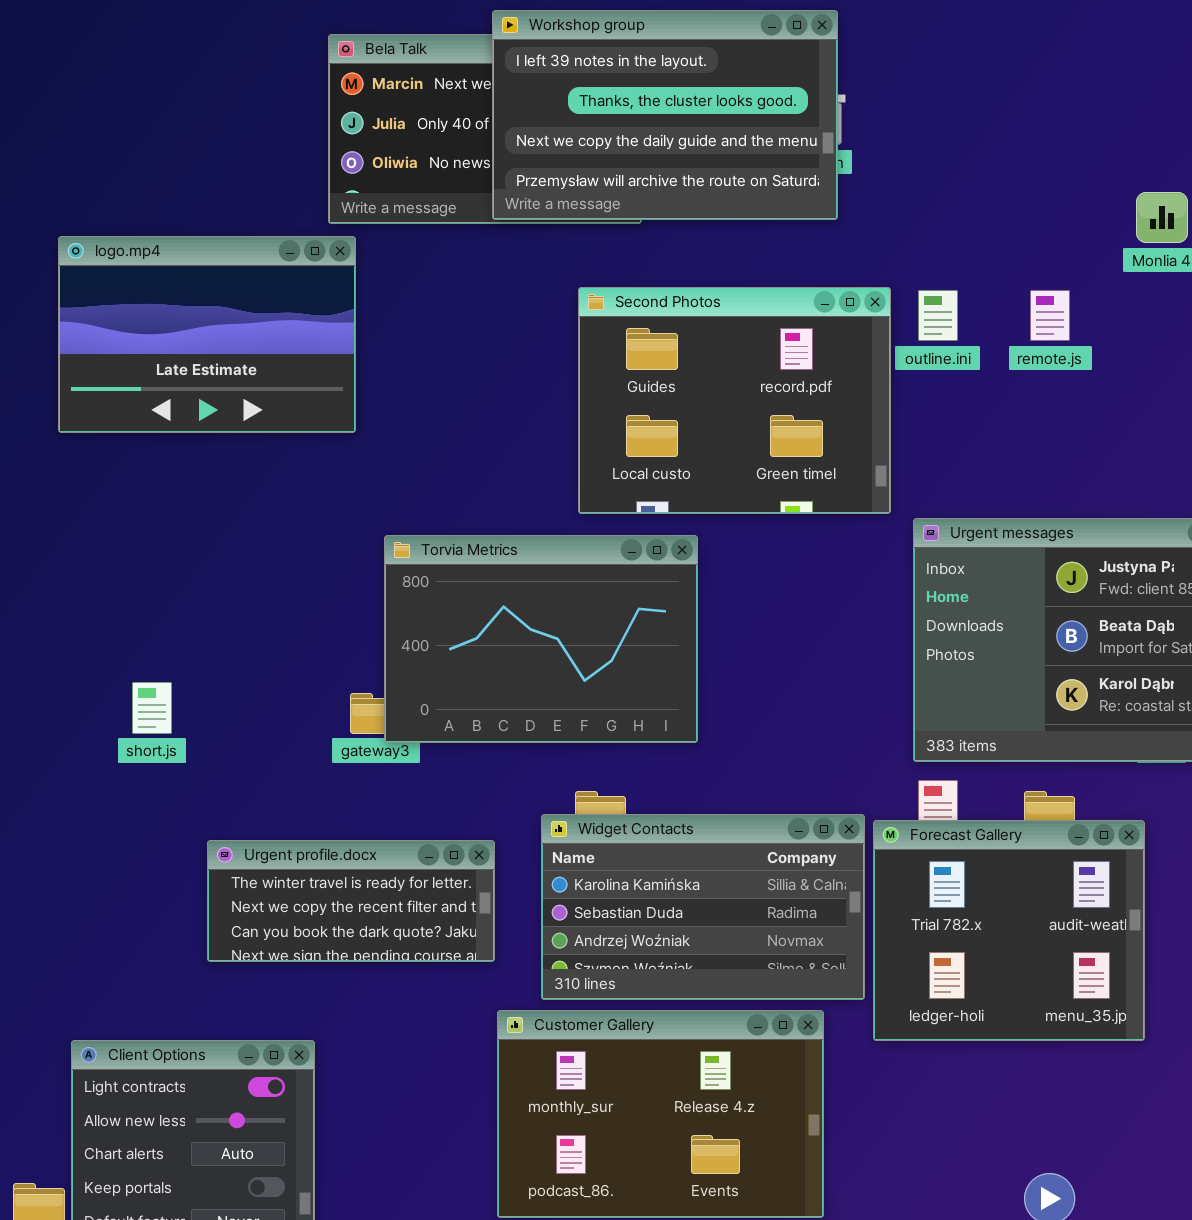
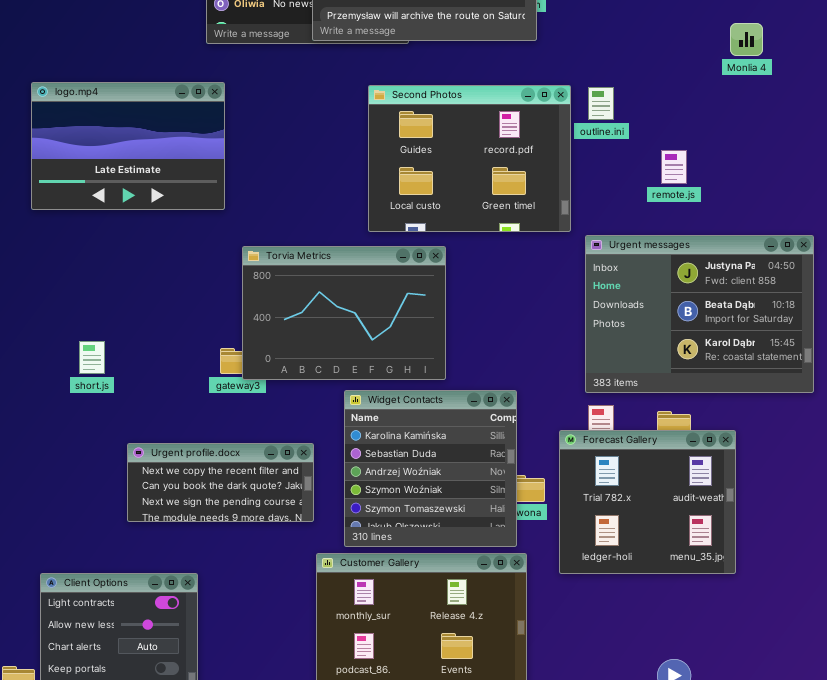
logo.mp4: [58,236,356,433] -> [31,82,225,210], moved
remote.js: [1030,290,1070,341] -> [661,150,687,184], moved
Widget Contacts: [541,814,865,1000] -> [344,390,517,547], resized
Urgent profile.docx: [207,840,495,962] -> [127,443,314,522], scrolled down 1 row

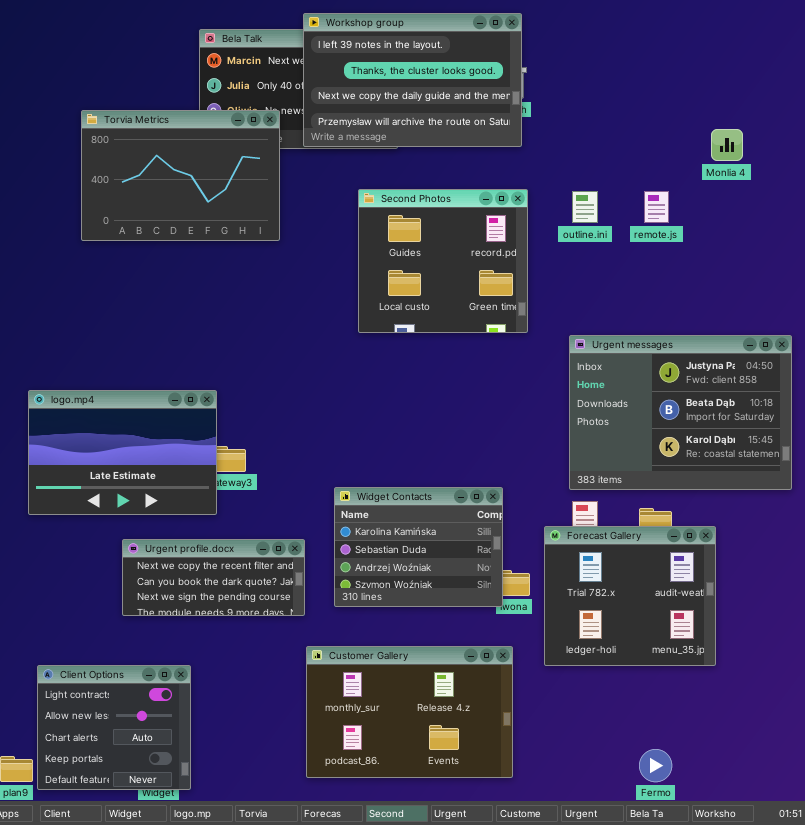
logo.mp4: [31,82,225,210] -> [28,390,217,515], moved
Second Photos: [368,85,571,232] -> [358,189,528,333], resized
remote.js: [661,150,687,184] -> [644,191,669,223], moved
Torvia Metrics: [242,246,446,380] -> [81,110,280,241], moved
Widget Contacts: [344,390,517,547] -> [334,487,503,607], resized

